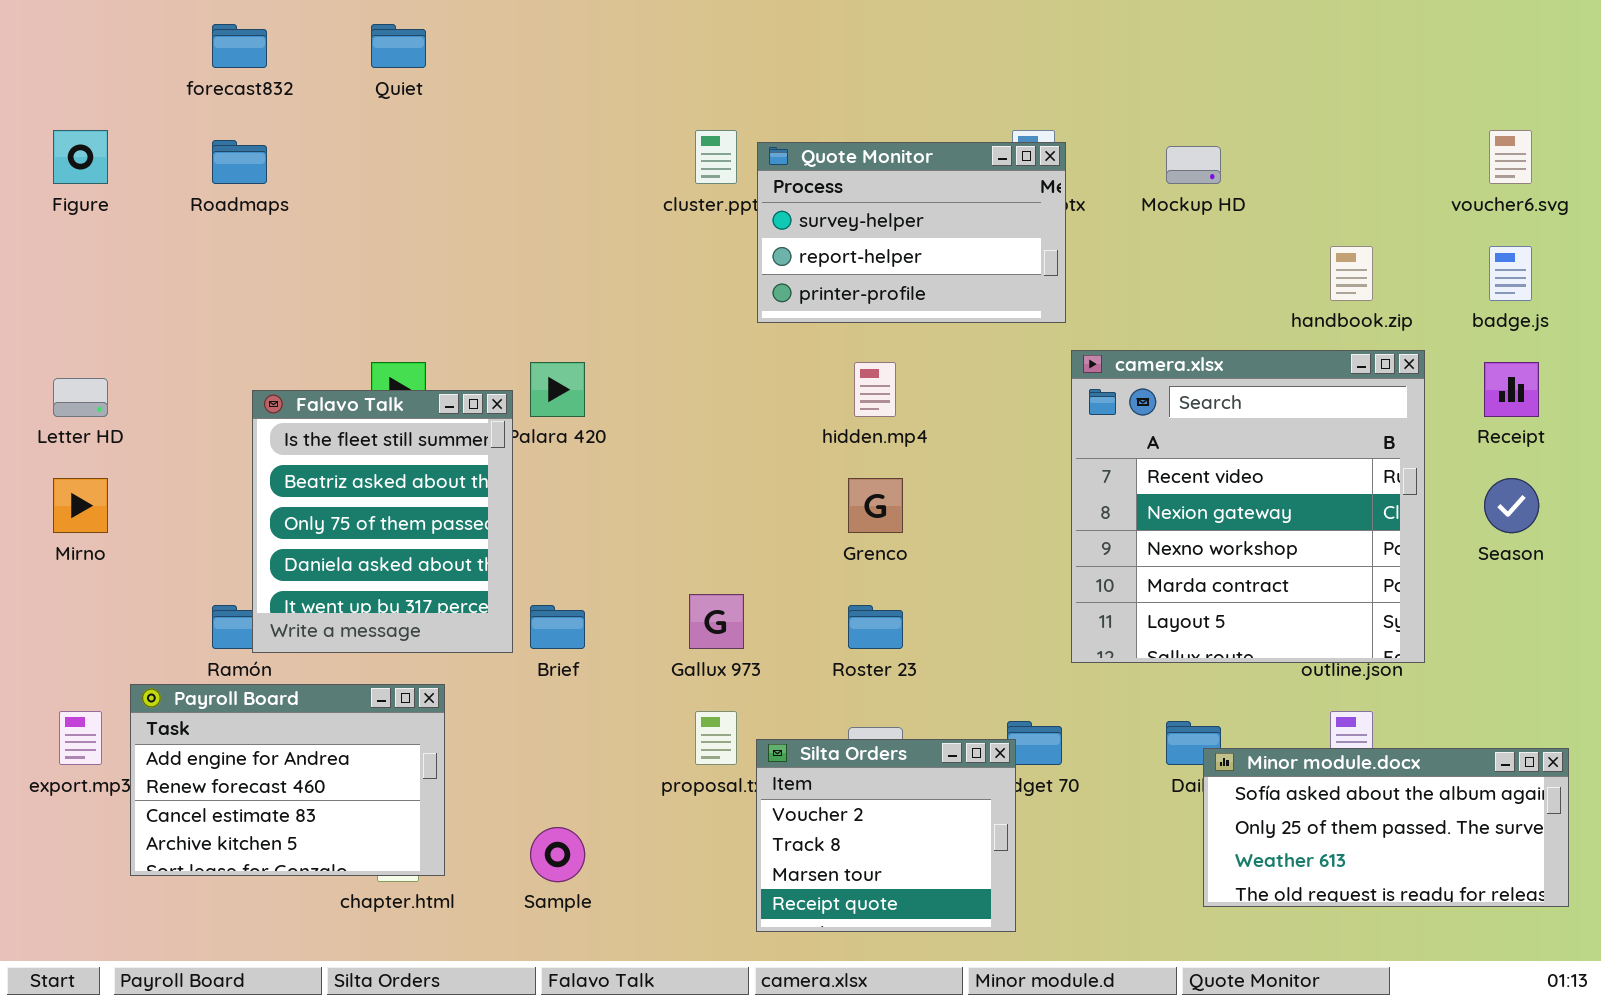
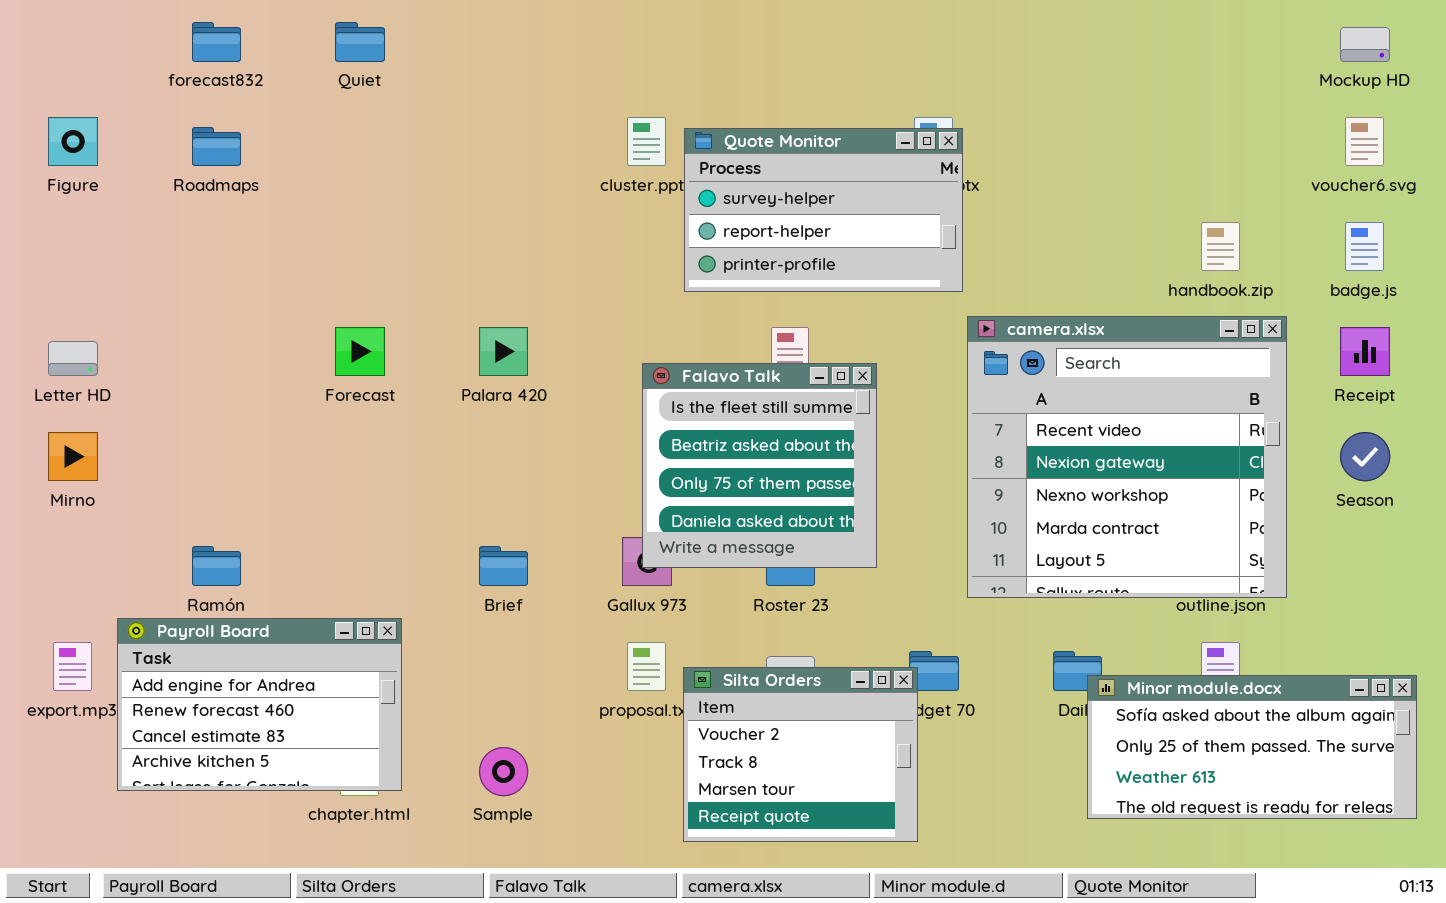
Mockup HD: [1166,146,1221,184] -> [1340,27,1390,62], moved
Falavo Talk: [252,390,513,653] -> [642,363,877,568], moved, resized

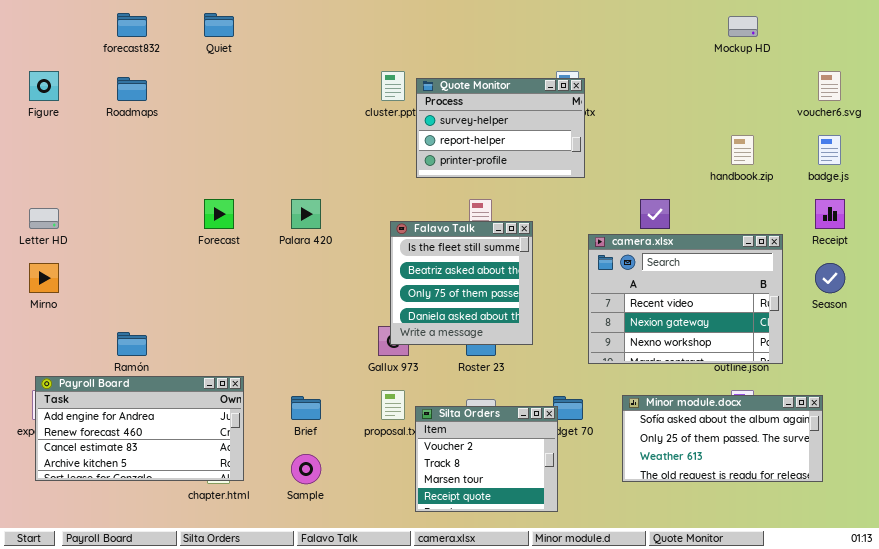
Mockup HD: [1340,27,1390,62] -> [728,16,758,37], moved
camera.xlsx: [967,316,1287,598] -> [588,234,783,364], resized
Brief: [479,546,528,586] -> [291,396,321,420], moved
Payroll Board: [117,618,402,791] -> [35,376,244,481], resized
Minor module.docx: [1087,675,1417,819] -> [622,395,823,482], moved

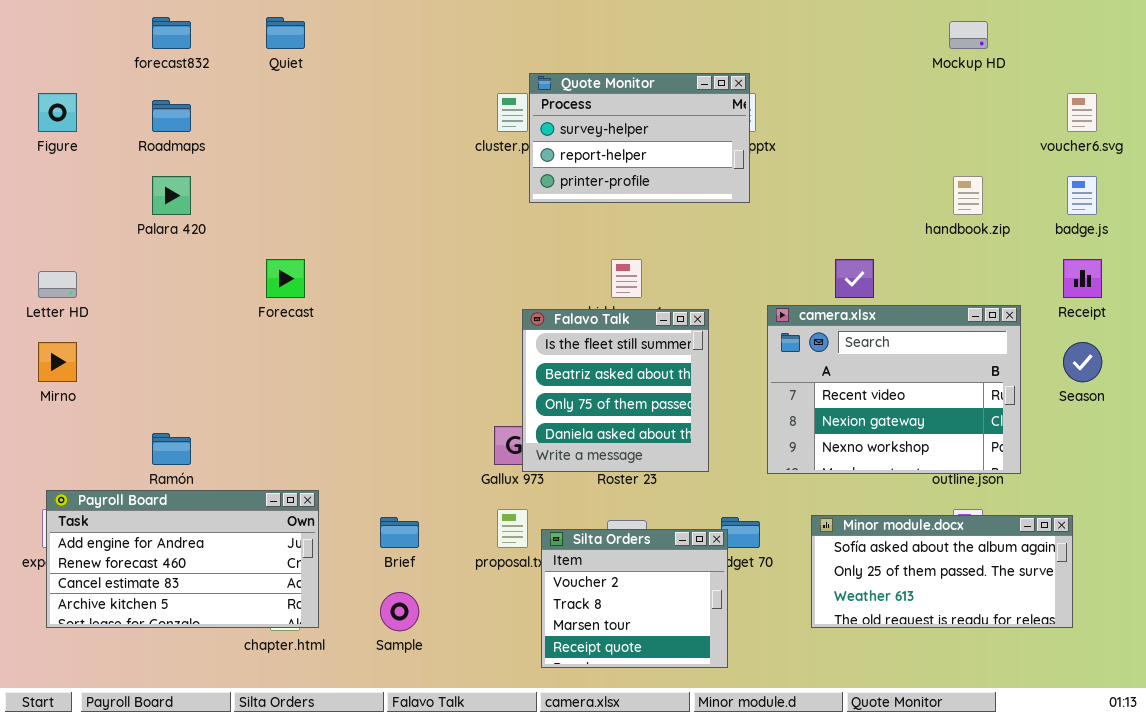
Quote Monitor: [416,78,585,178] -> [529,73,750,203], moved
Palara 420: [291,199,321,229] -> [152,176,191,215], moved
Falavo Talk: [390,221,533,345] -> [522,309,709,472], moved

